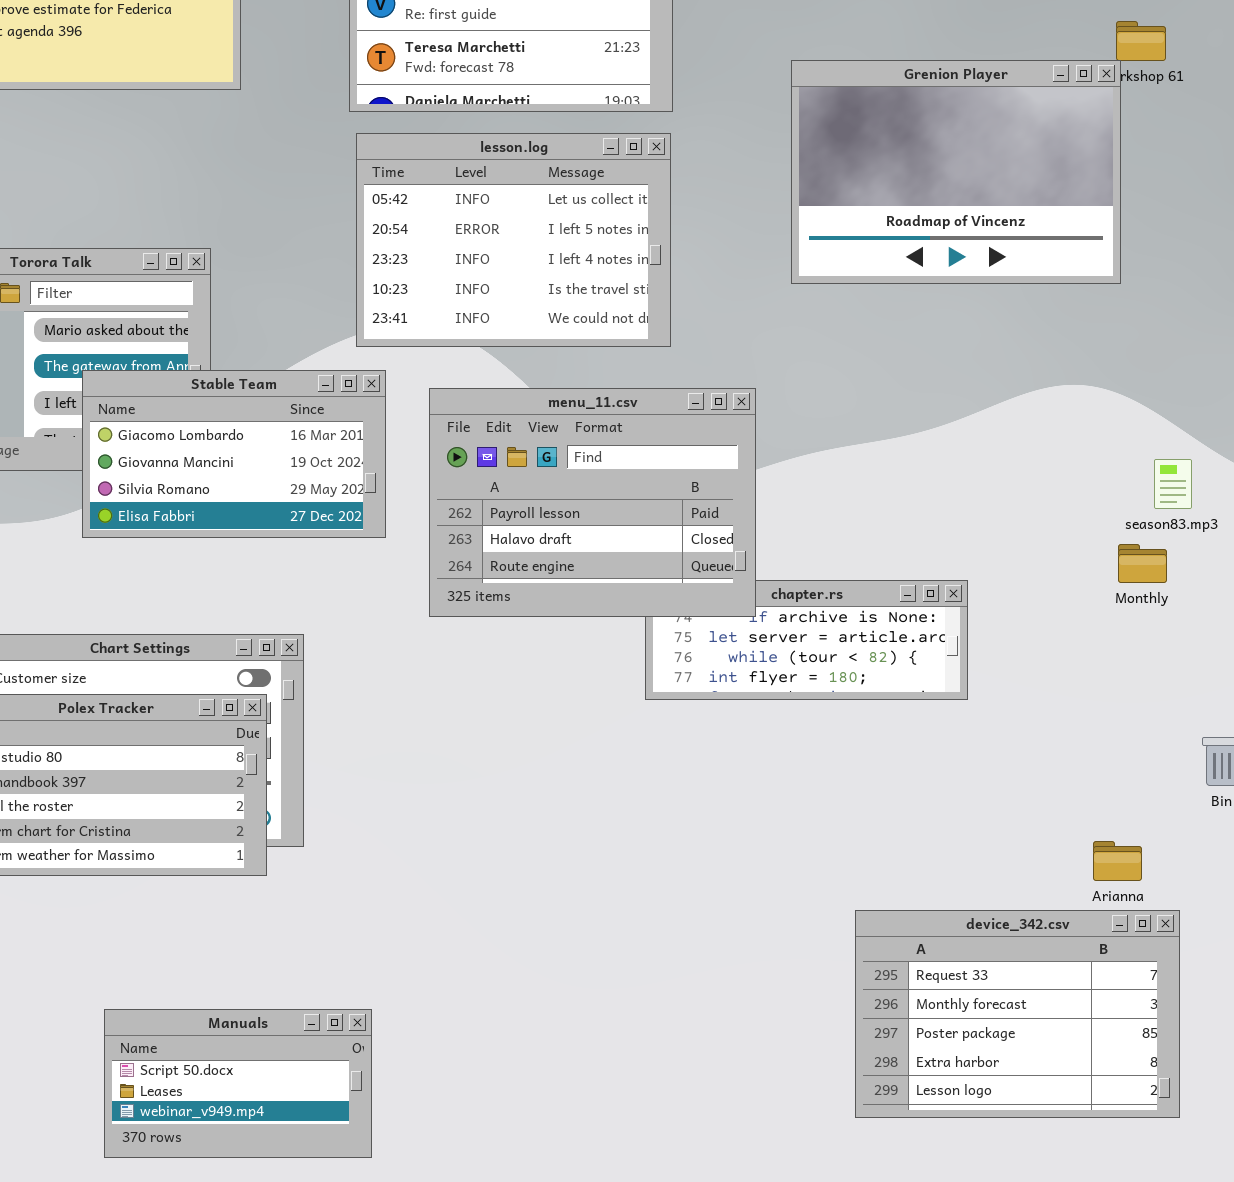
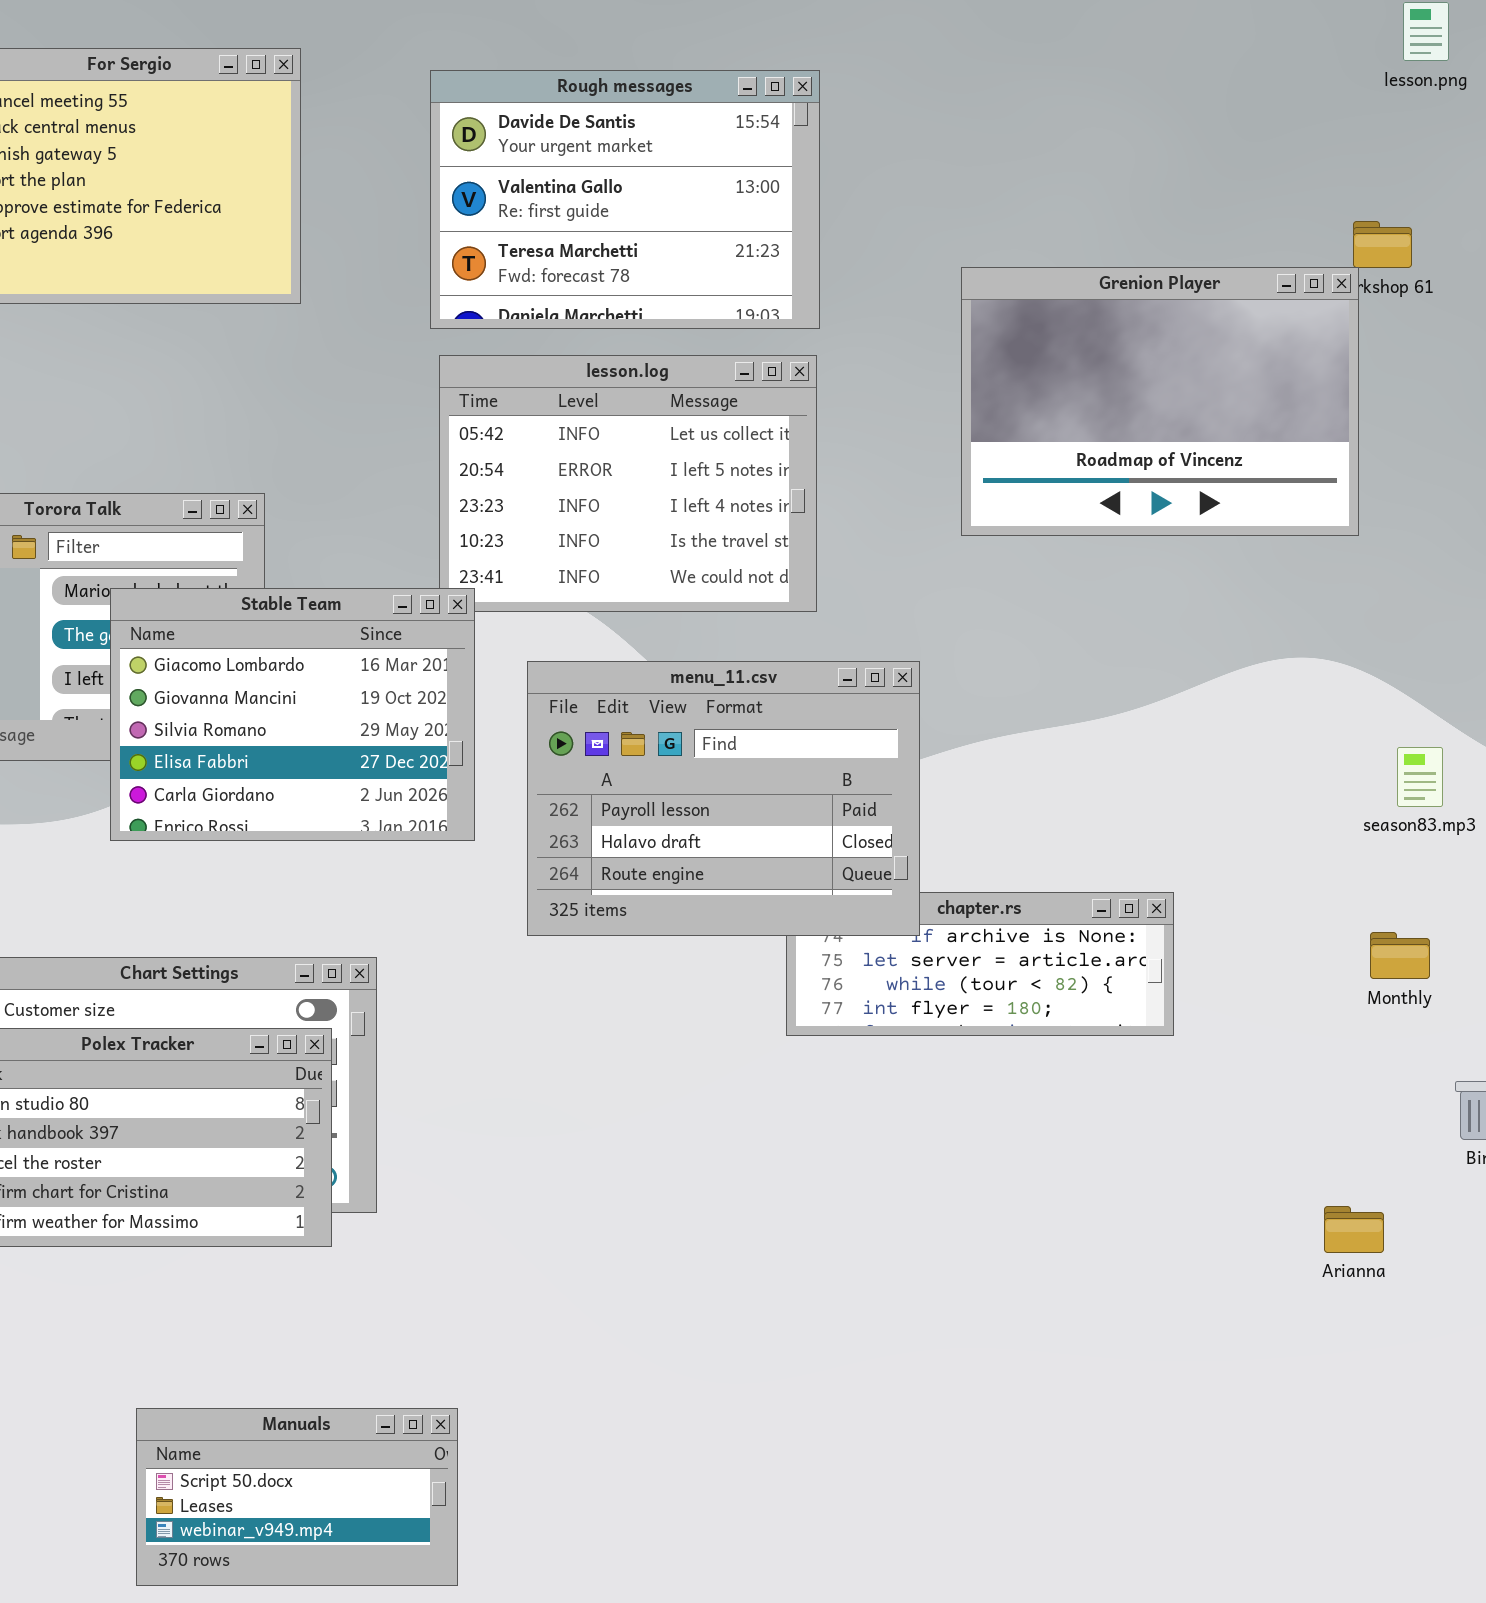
Stable Team: [82,370,386,538] -> [110,588,475,841], resized
Monthly: [1118,544,1167,583] -> [1370,932,1430,979], moved
device_342.csv: [855,910,1180,1118] -> none, closed

